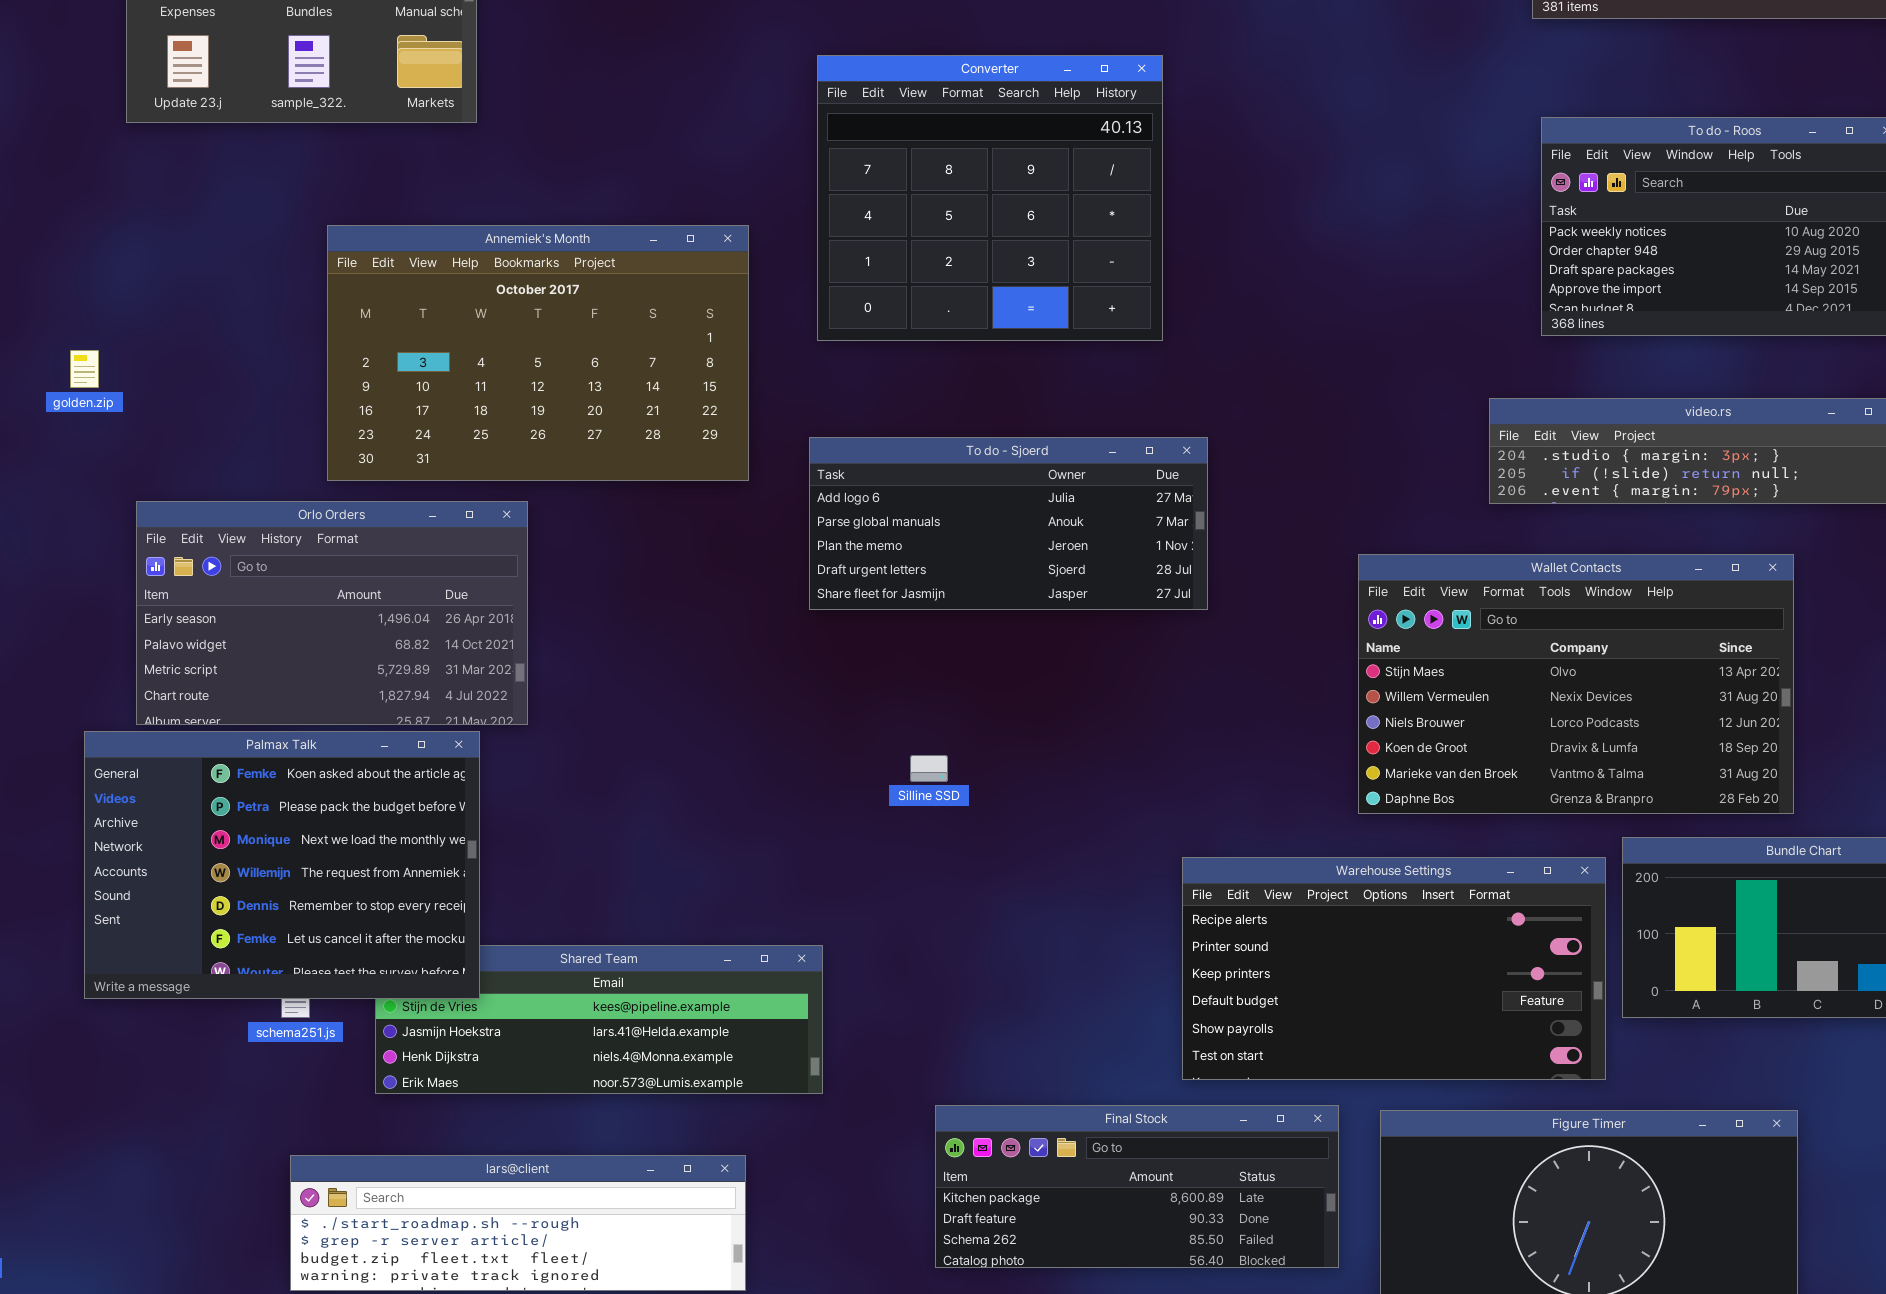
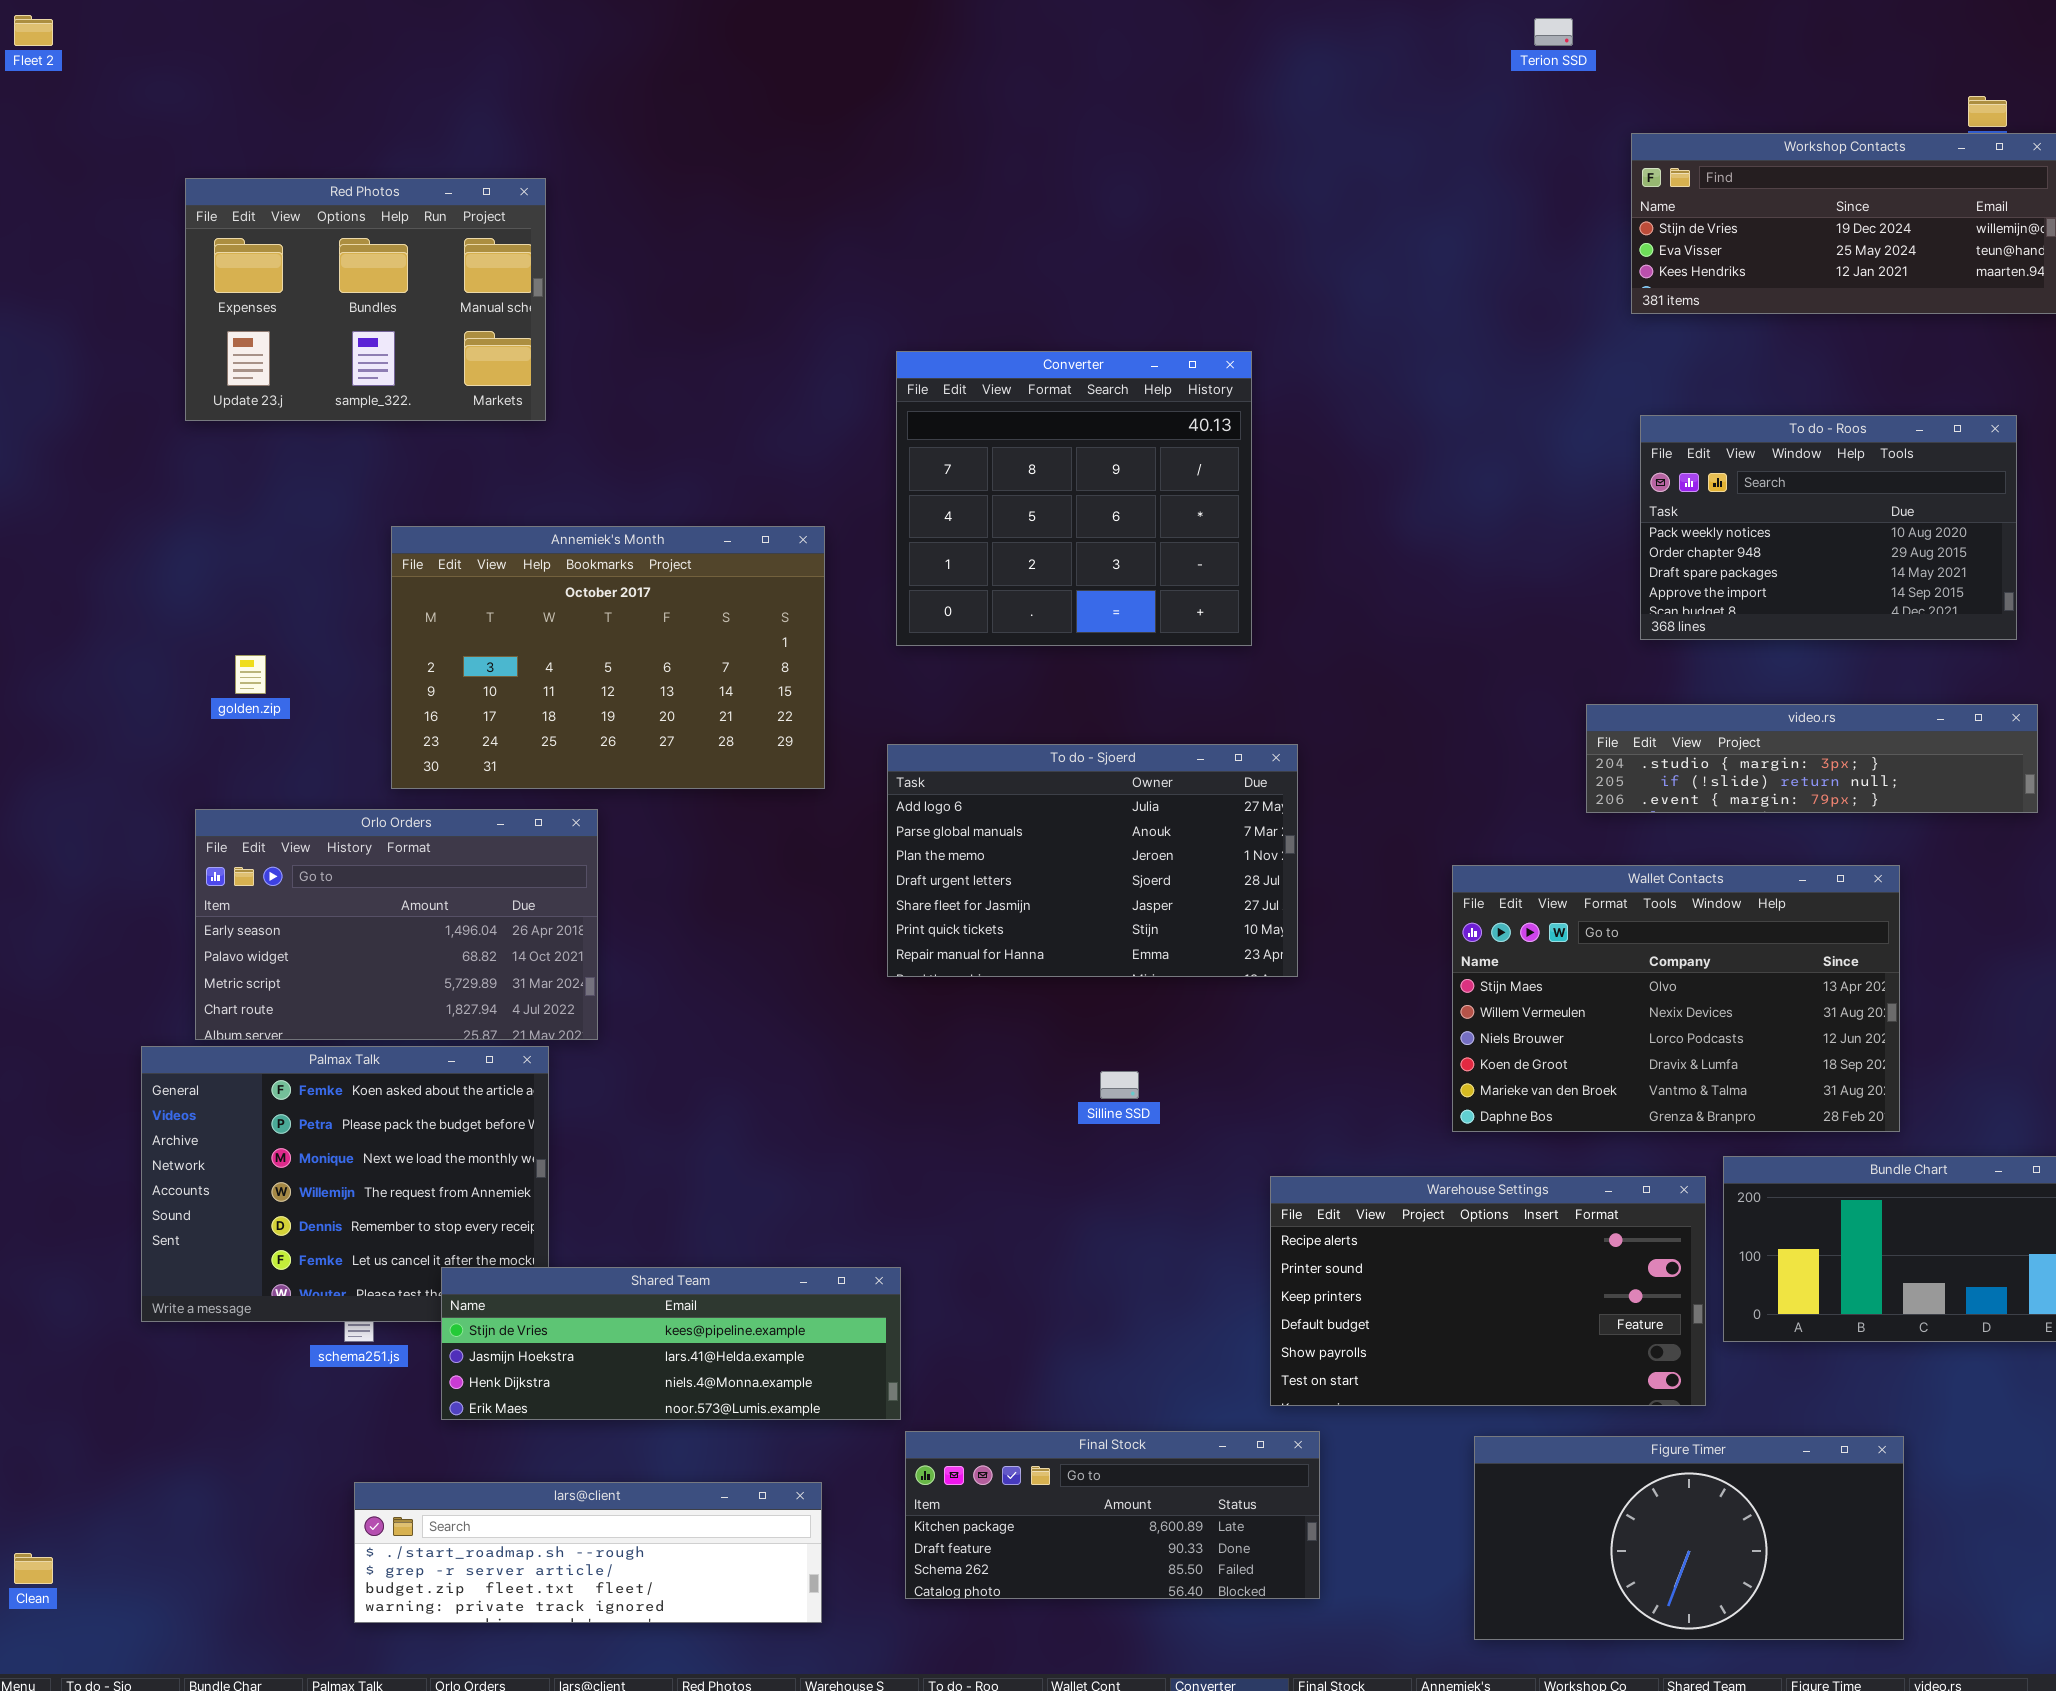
golden.zip: [70,350,99,388] -> [235,655,266,694], moved
To do - Sjoerd: [809,437,1208,610] -> [887,744,1298,977], resized
Silline SSD: [910,755,948,782] -> [1100,1071,1139,1099], moved
Shared Team: [375,945,823,1094] -> [441,1267,901,1420], raised
Final Stock: [935,1105,1339,1268] -> [905,1431,1320,1599], moved

